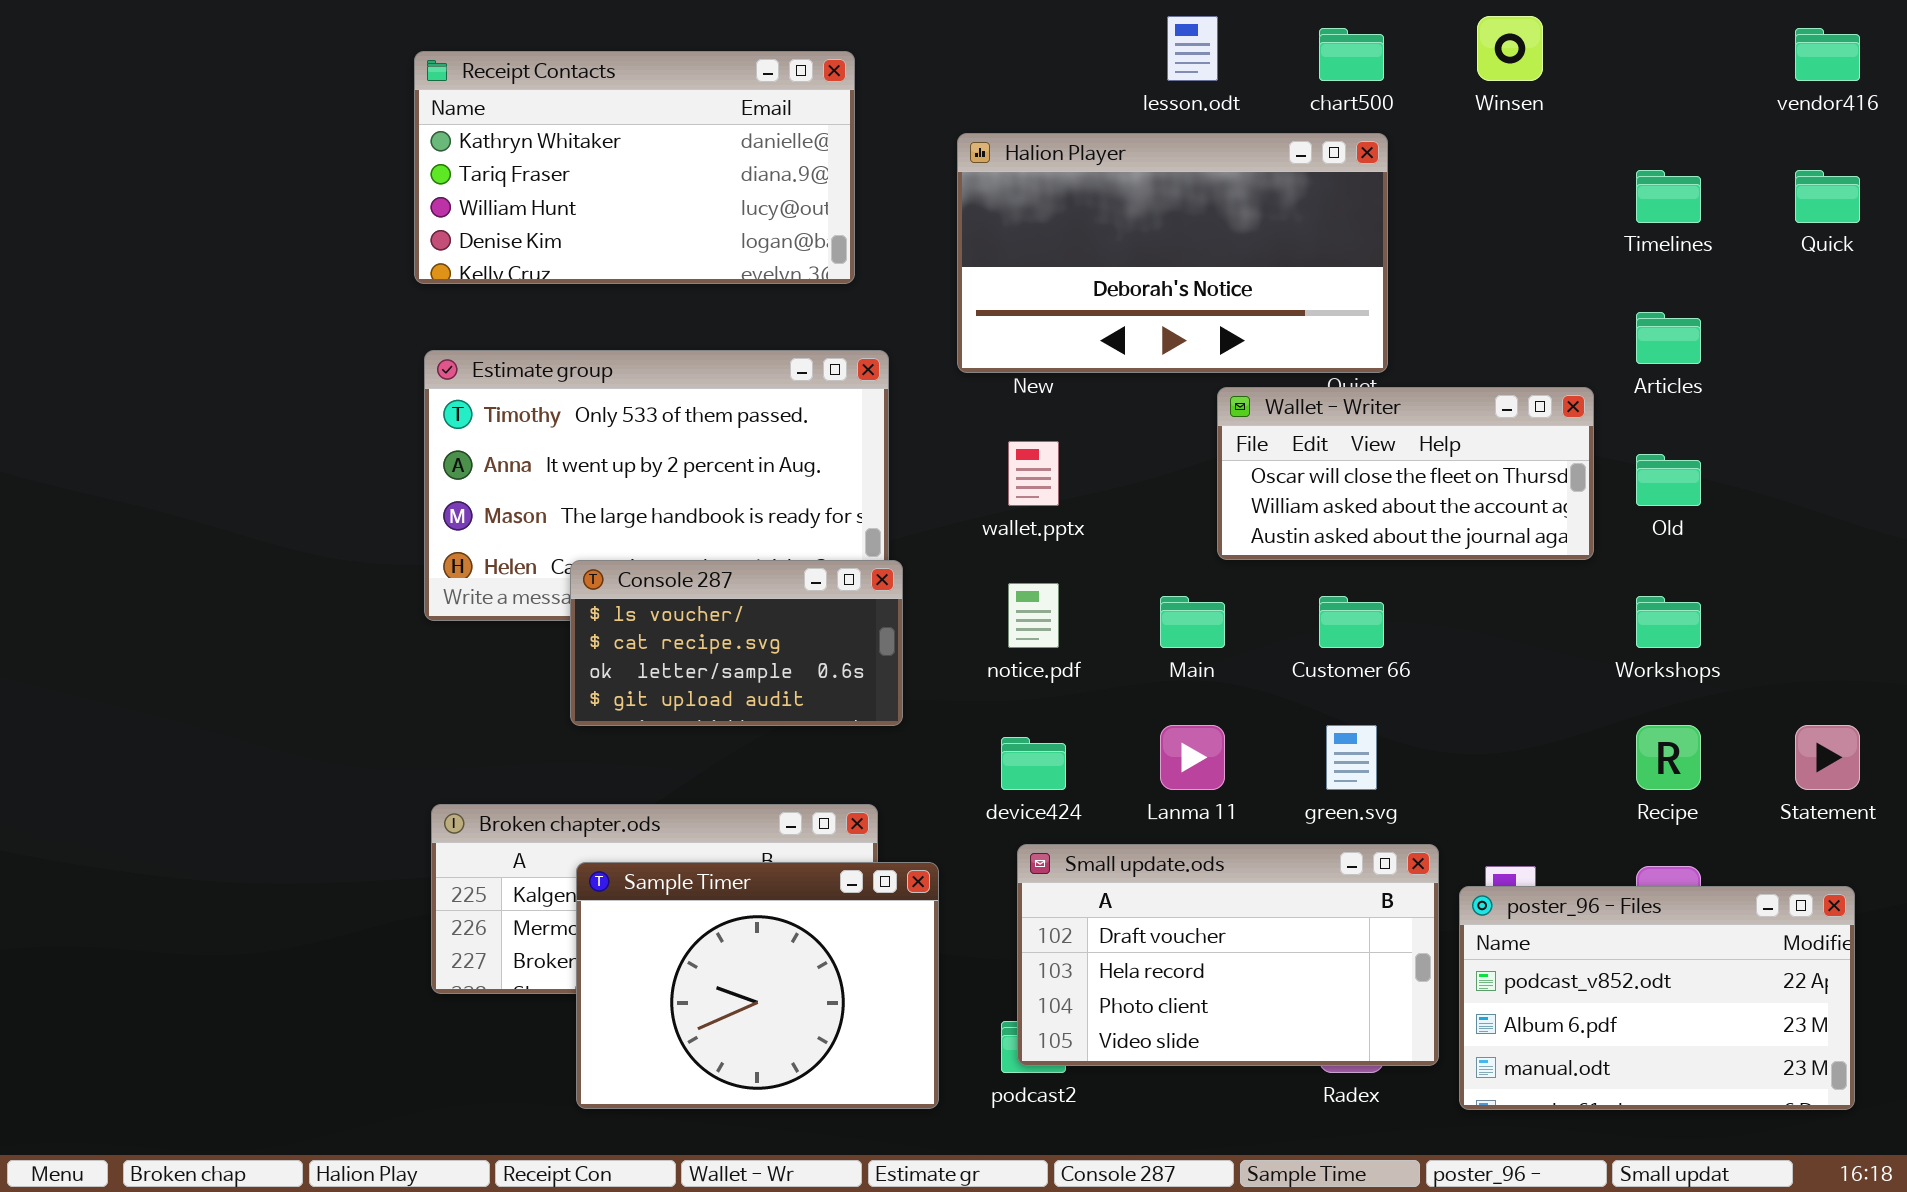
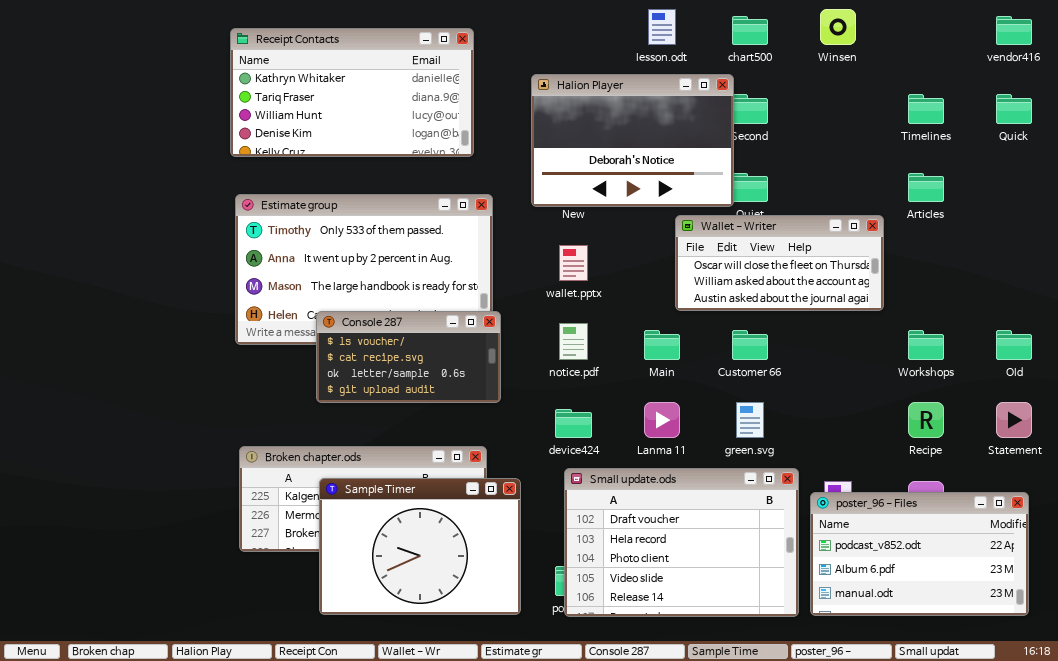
Halion Player: [957,133,1388,373] -> [531,74,734,207], resized
Old: [1636,454,1701,506] -> [996,330,1032,360], moved
Small update.ods: [1017,844,1439,1066] -> [564,468,799,617], resized

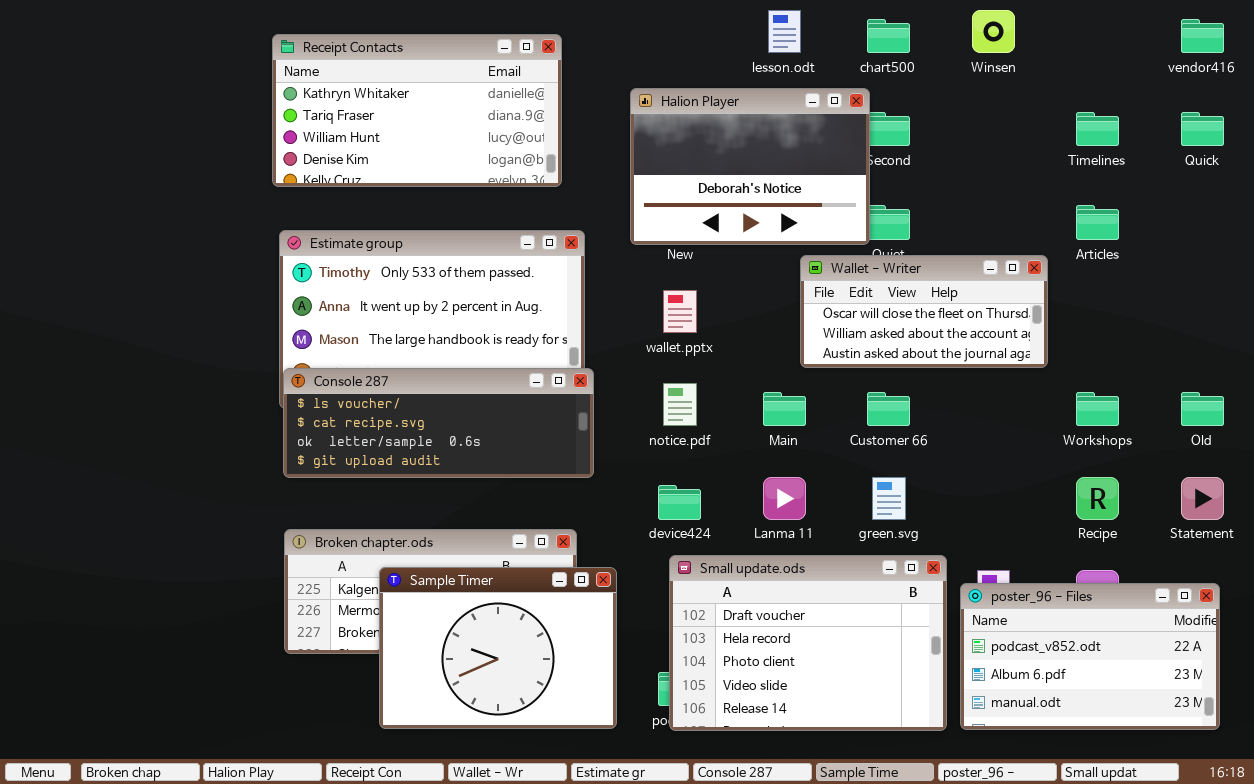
Console 287: [316,311,501,403] -> [283,368,594,478], resized

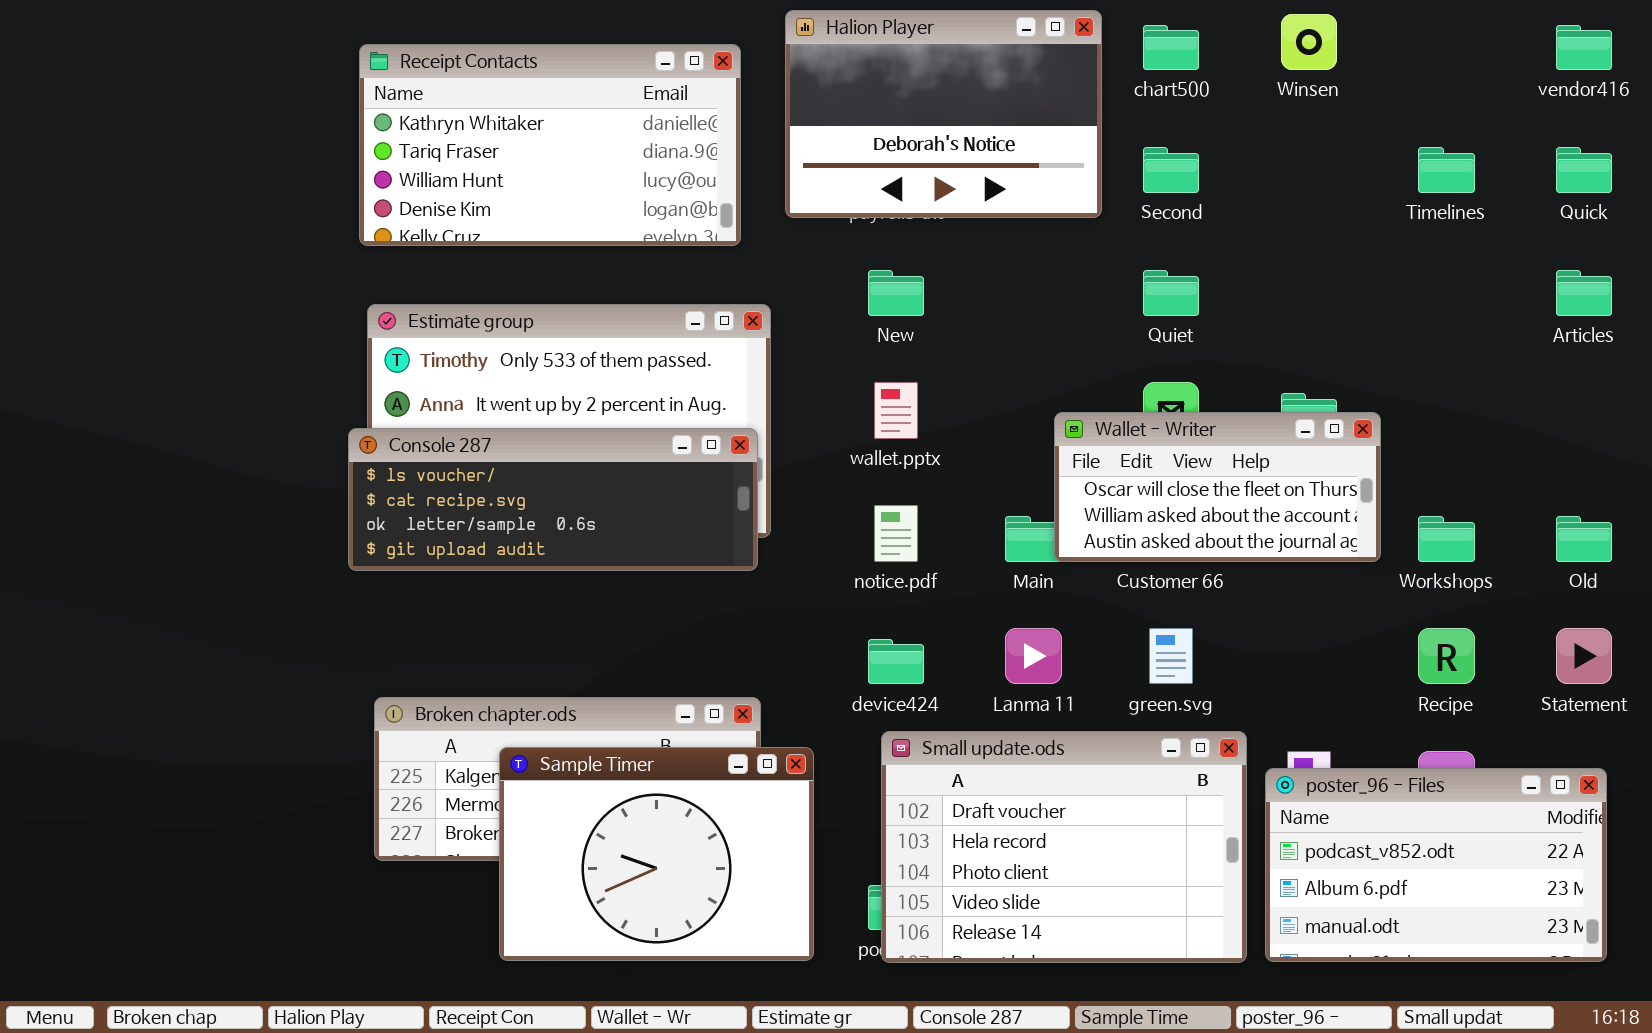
Halion Player: [630,88,870,245] -> [785,10,1102,218], moved
Articles: [1076,205,1119,240] -> [1556,270,1612,316], moved
Wallet - Writer: [800,255,1048,368] -> [1054,412,1381,562], moved
Console 287: [283,368,594,478] -> [348,428,758,571], moved

